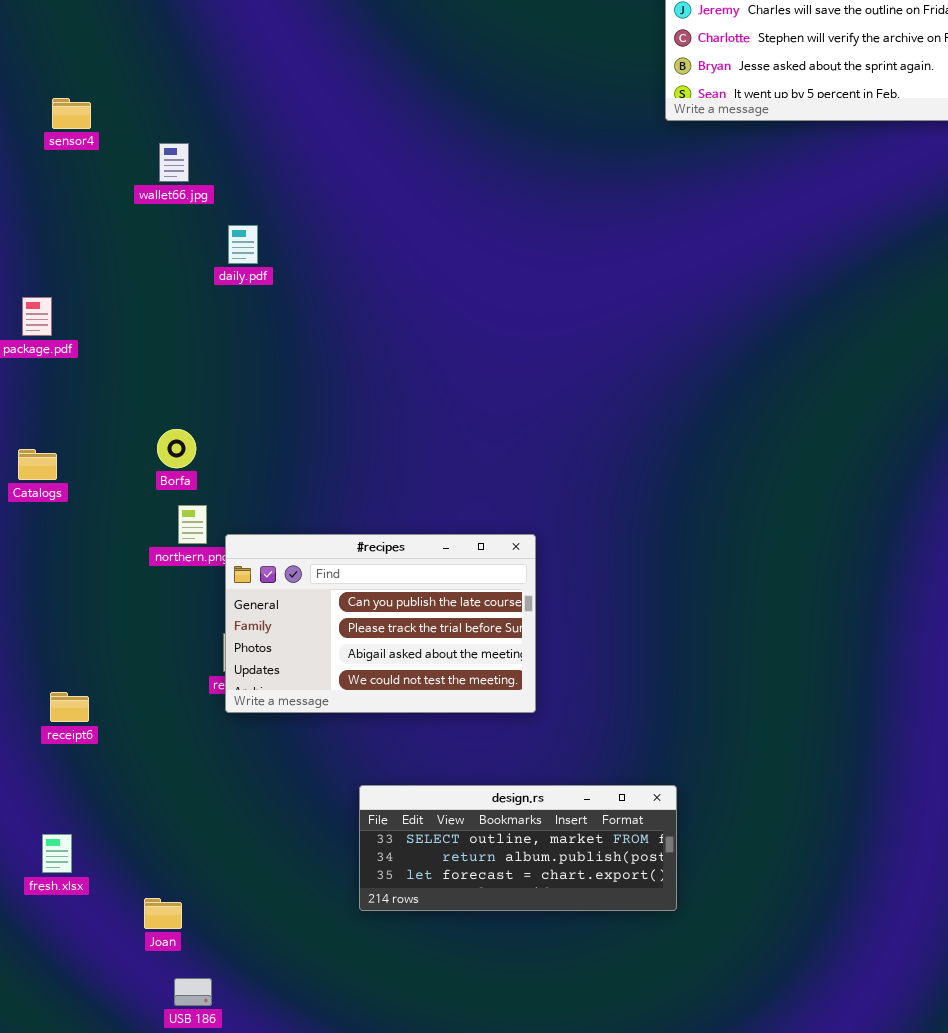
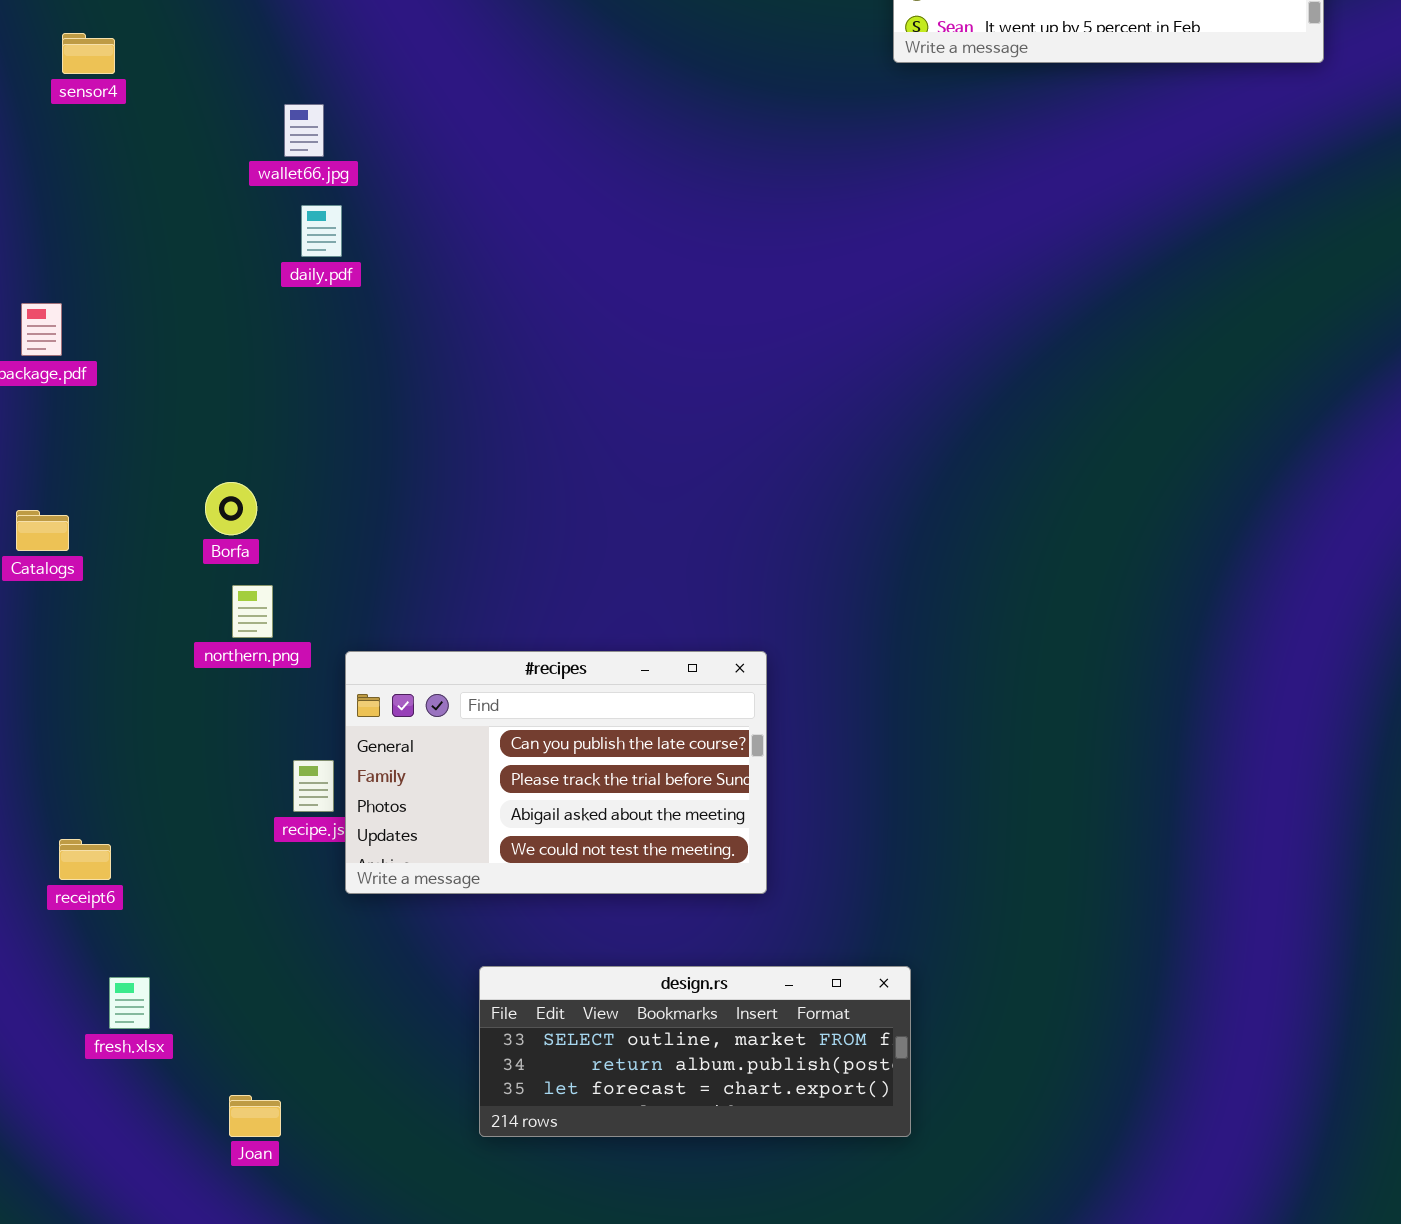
wallet66.jpg: [159,143,189,182] -> [284,104,324,157], moved
#recipes: [225,534,536,713] -> [345,651,767,894], moved
fresh.xlsx: [42,834,72,873] -> [109,977,150,1029], moved
Joan: [144,898,182,929] -> [229,1095,281,1137], moved

